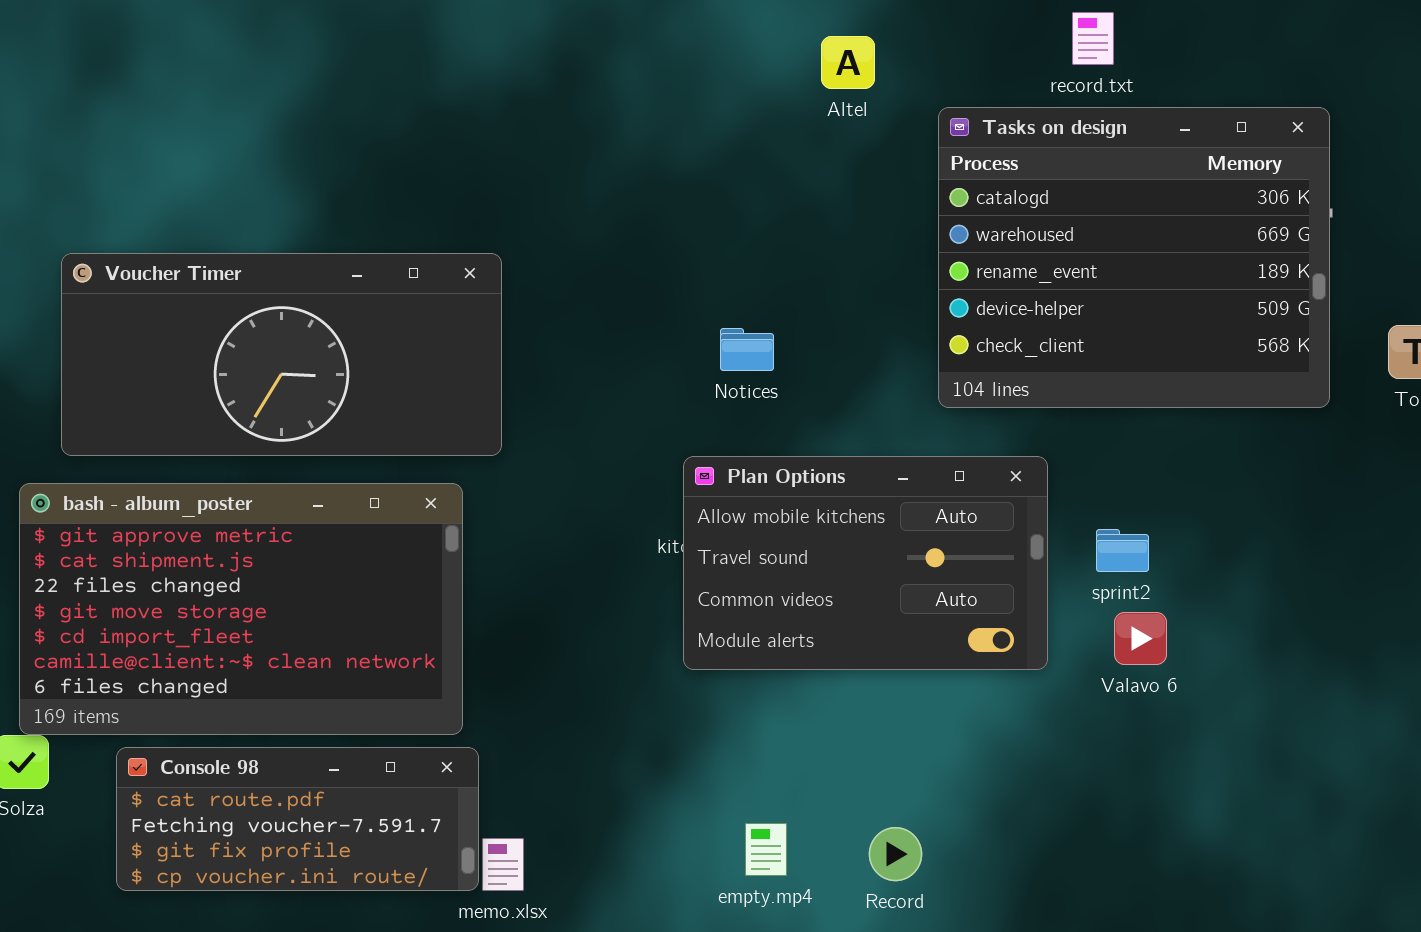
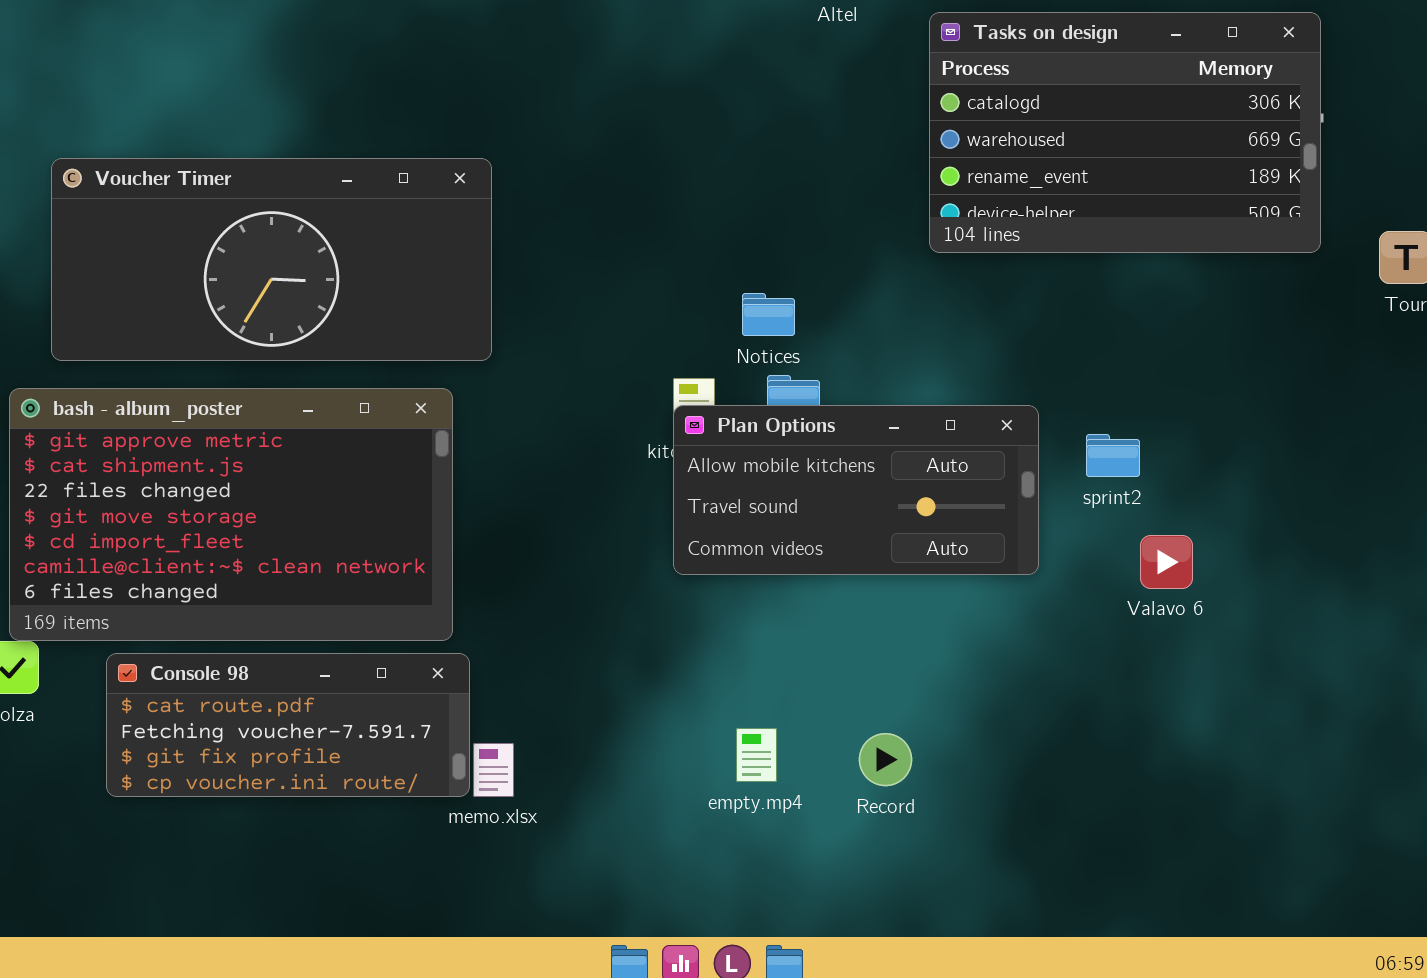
Tasks on design: [938,107,1330,408] -> [929,12,1321,253], resized
Notices: [720,328,774,371] -> [742,293,795,336], moved
Plan Options: [683,456,1048,670] -> [673,405,1039,575], resized
Valavo 6: [1114,612,1167,665] -> [1140,535,1193,589], moved

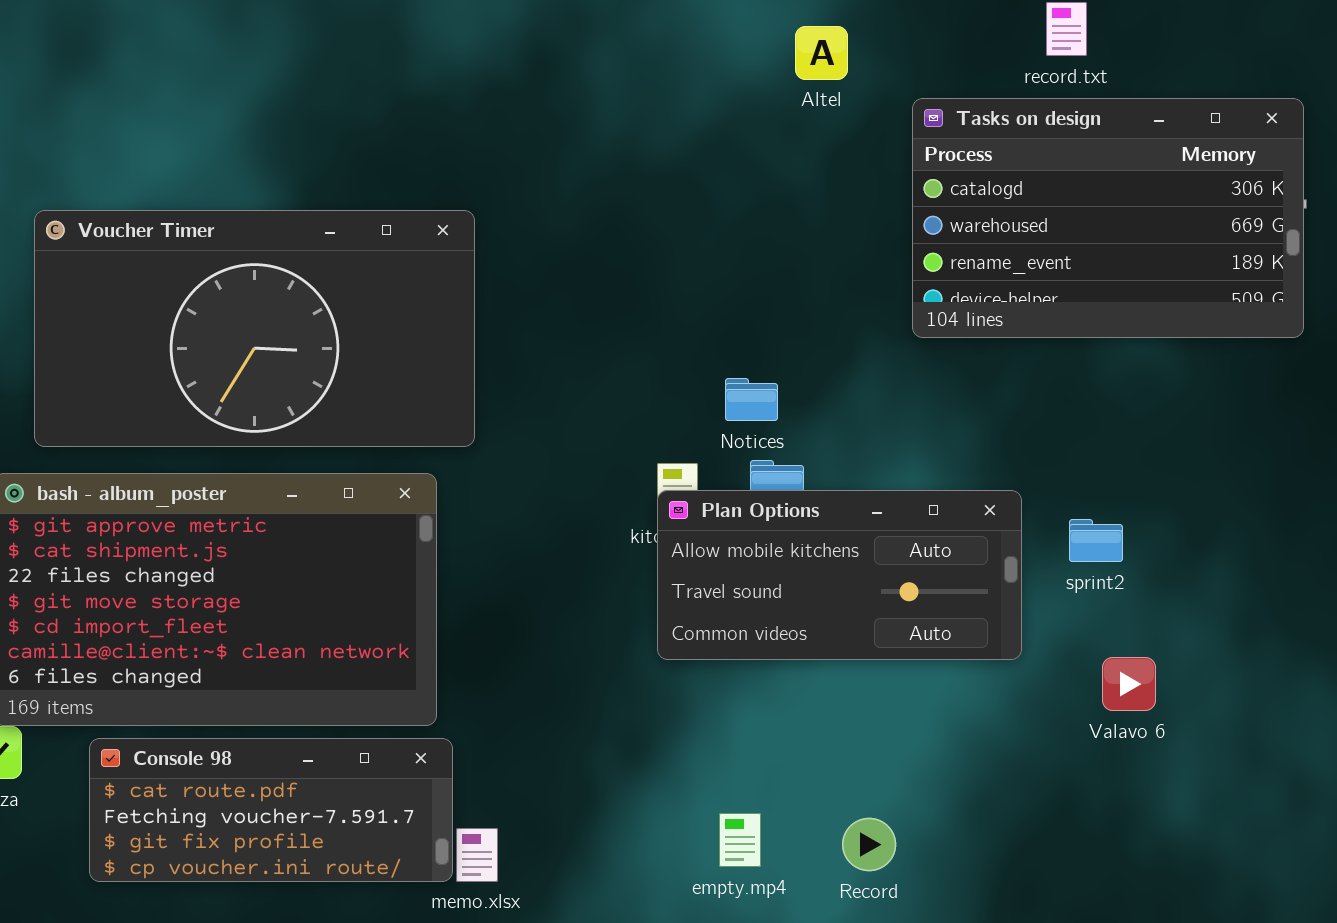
Voucher Timer: [51,158,492,361] -> [34,210,475,447], resized
Valavo 6: [1140,535,1193,589] -> [1102,657,1156,711], moved

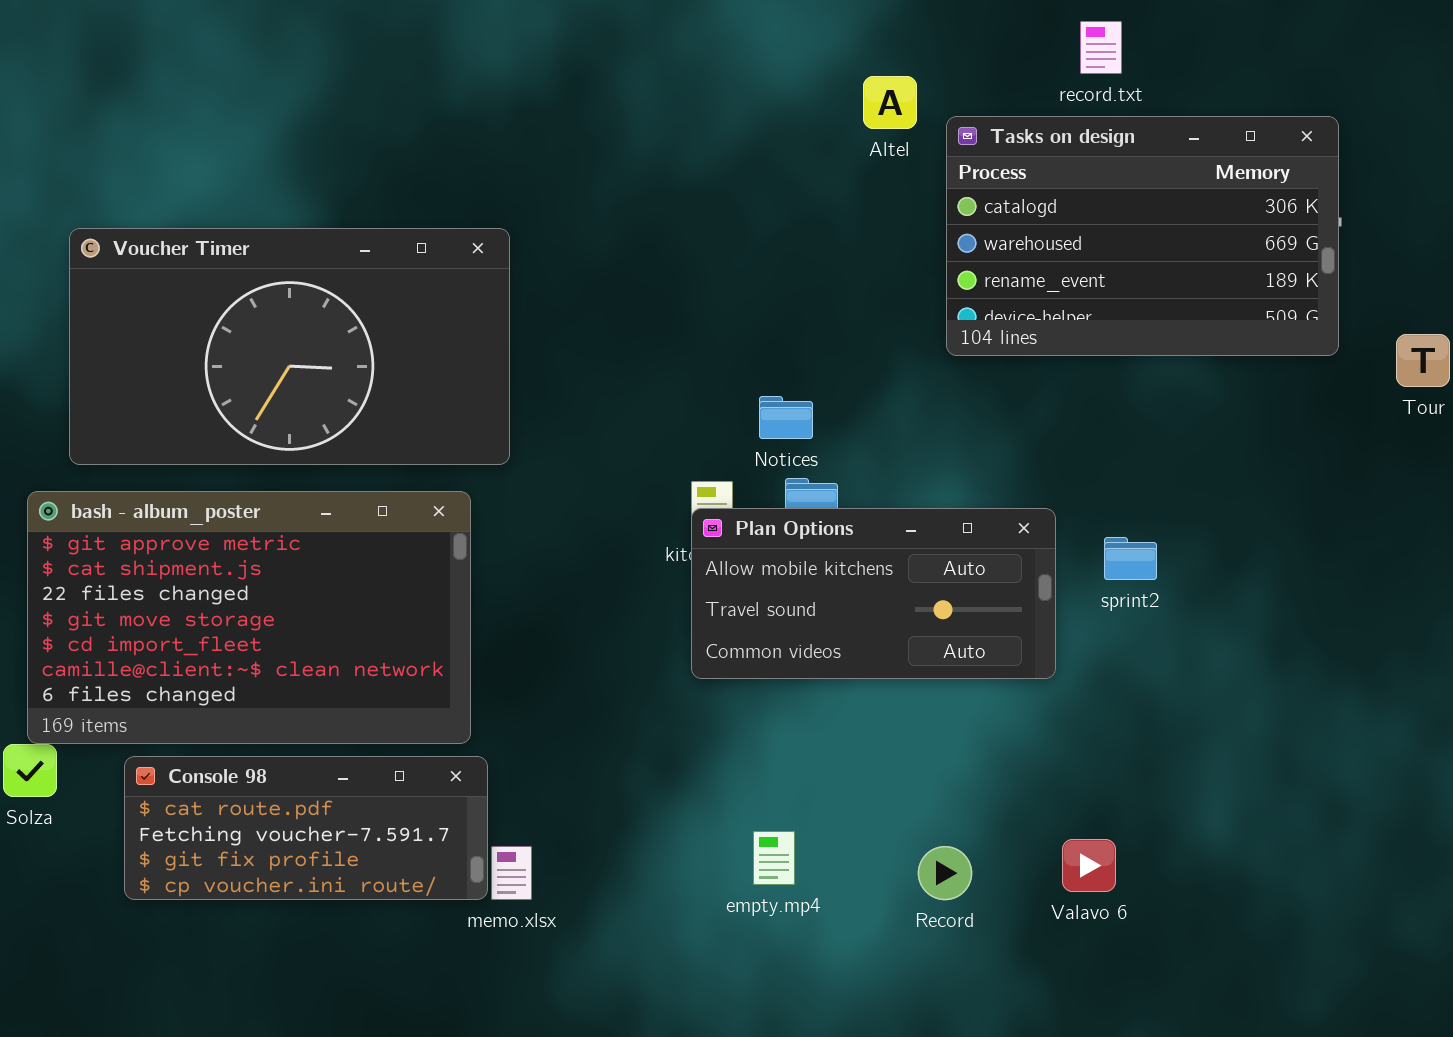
Altel: [795,26,848,80] -> [863,76,917,129], moved
Valavo 6: [1102,657,1156,711] -> [1062,839,1116,892], moved
Record: [842,818,896,871] -> [918,846,972,900], moved

